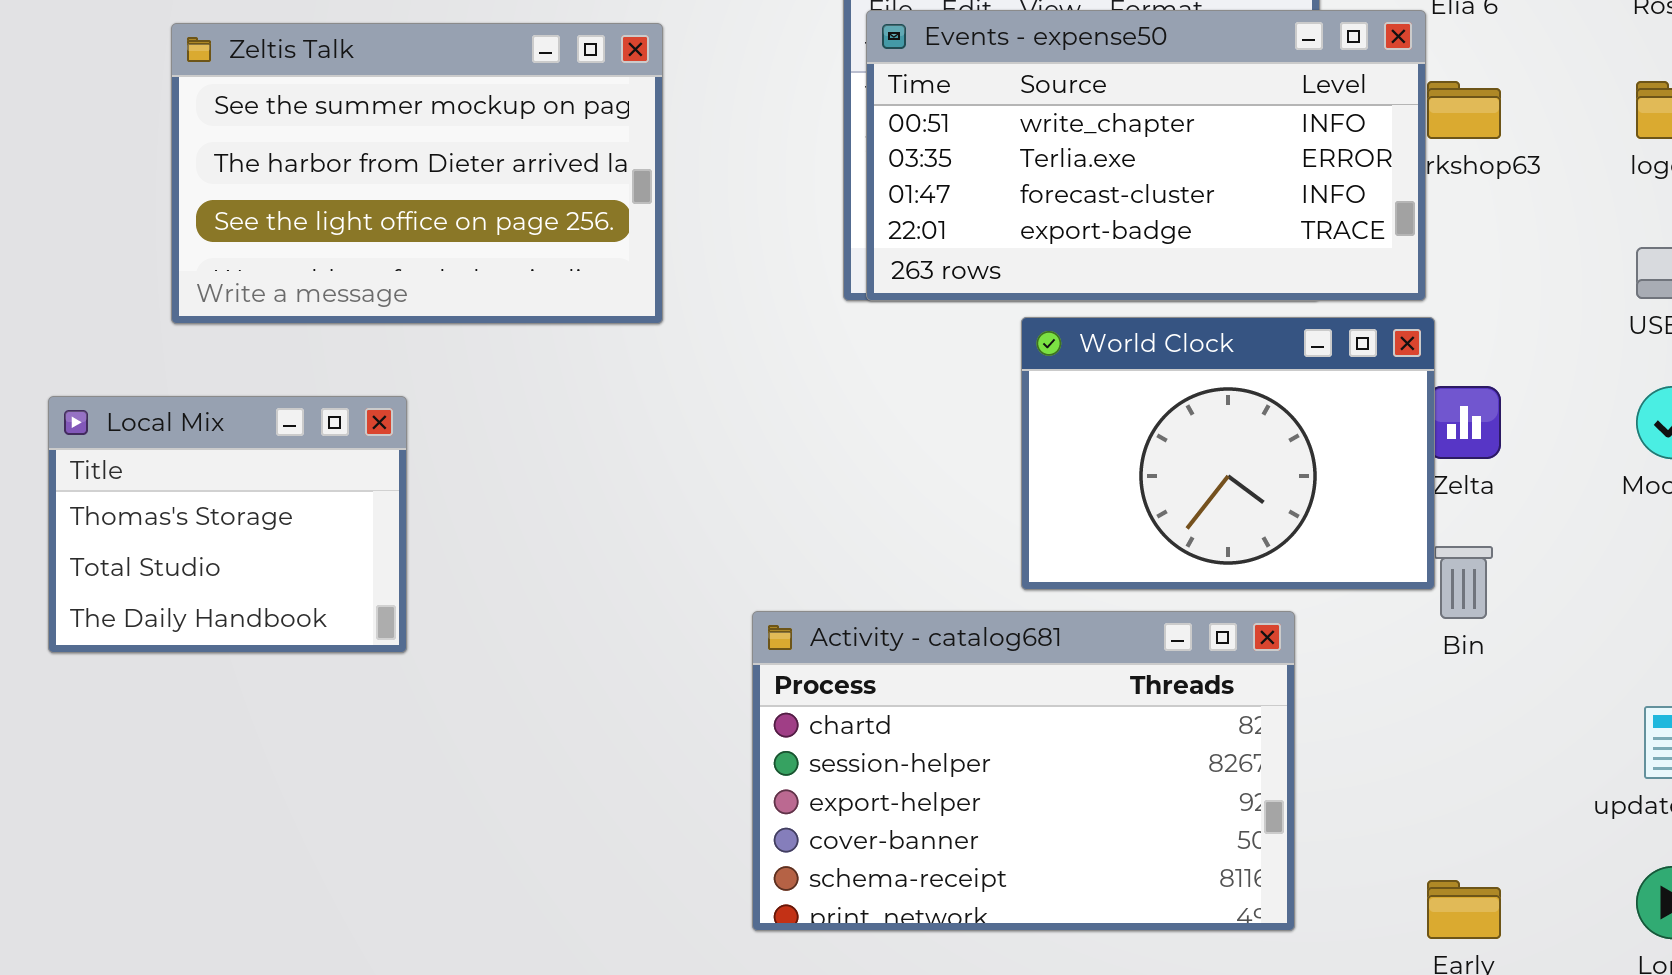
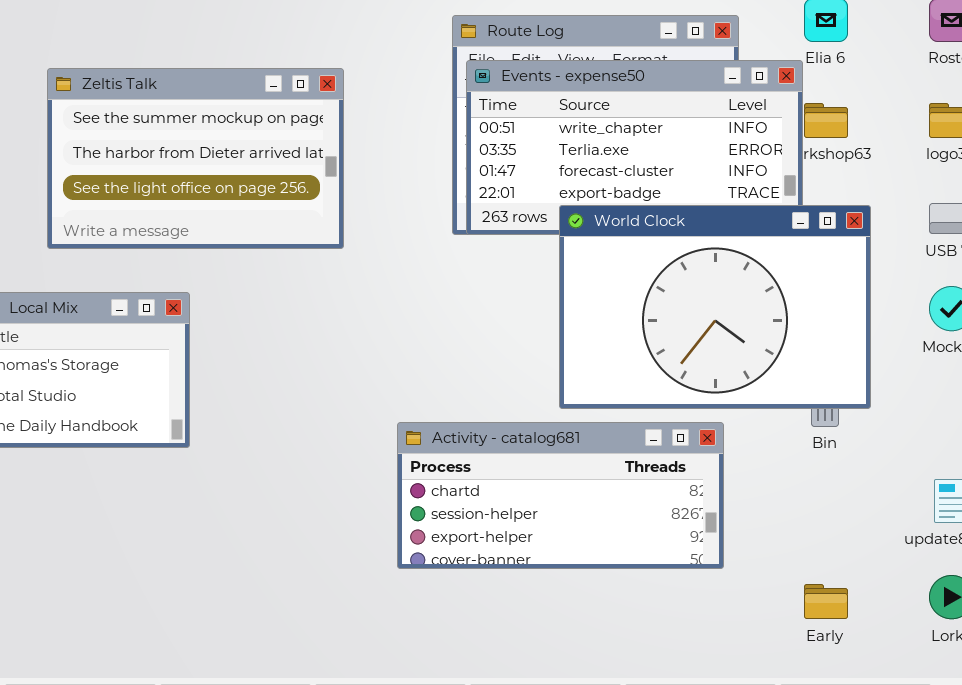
World Clock: [1021,317,1435,590] -> [559,205,871,409], resized
Activity - catalog681: [752,611,1295,931] -> [397,422,724,569], resized

